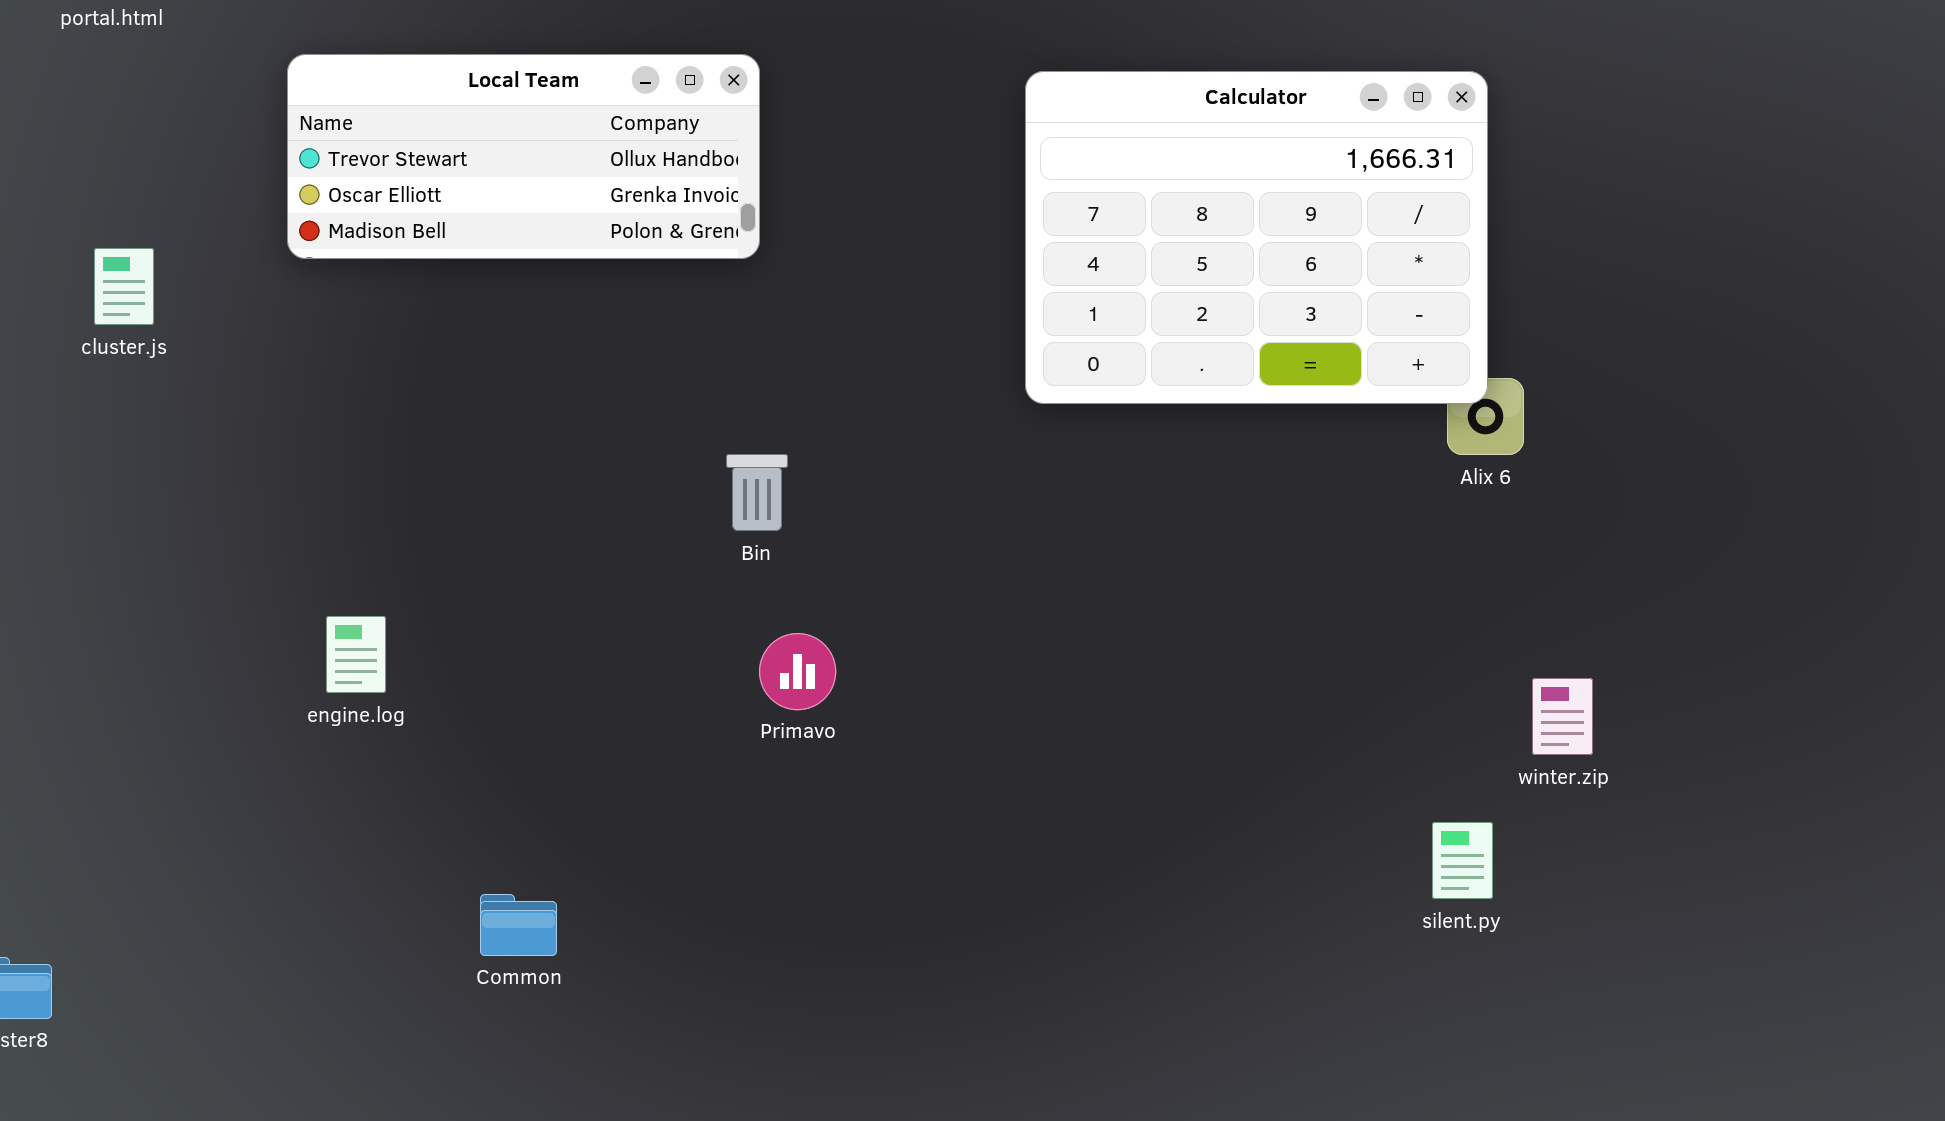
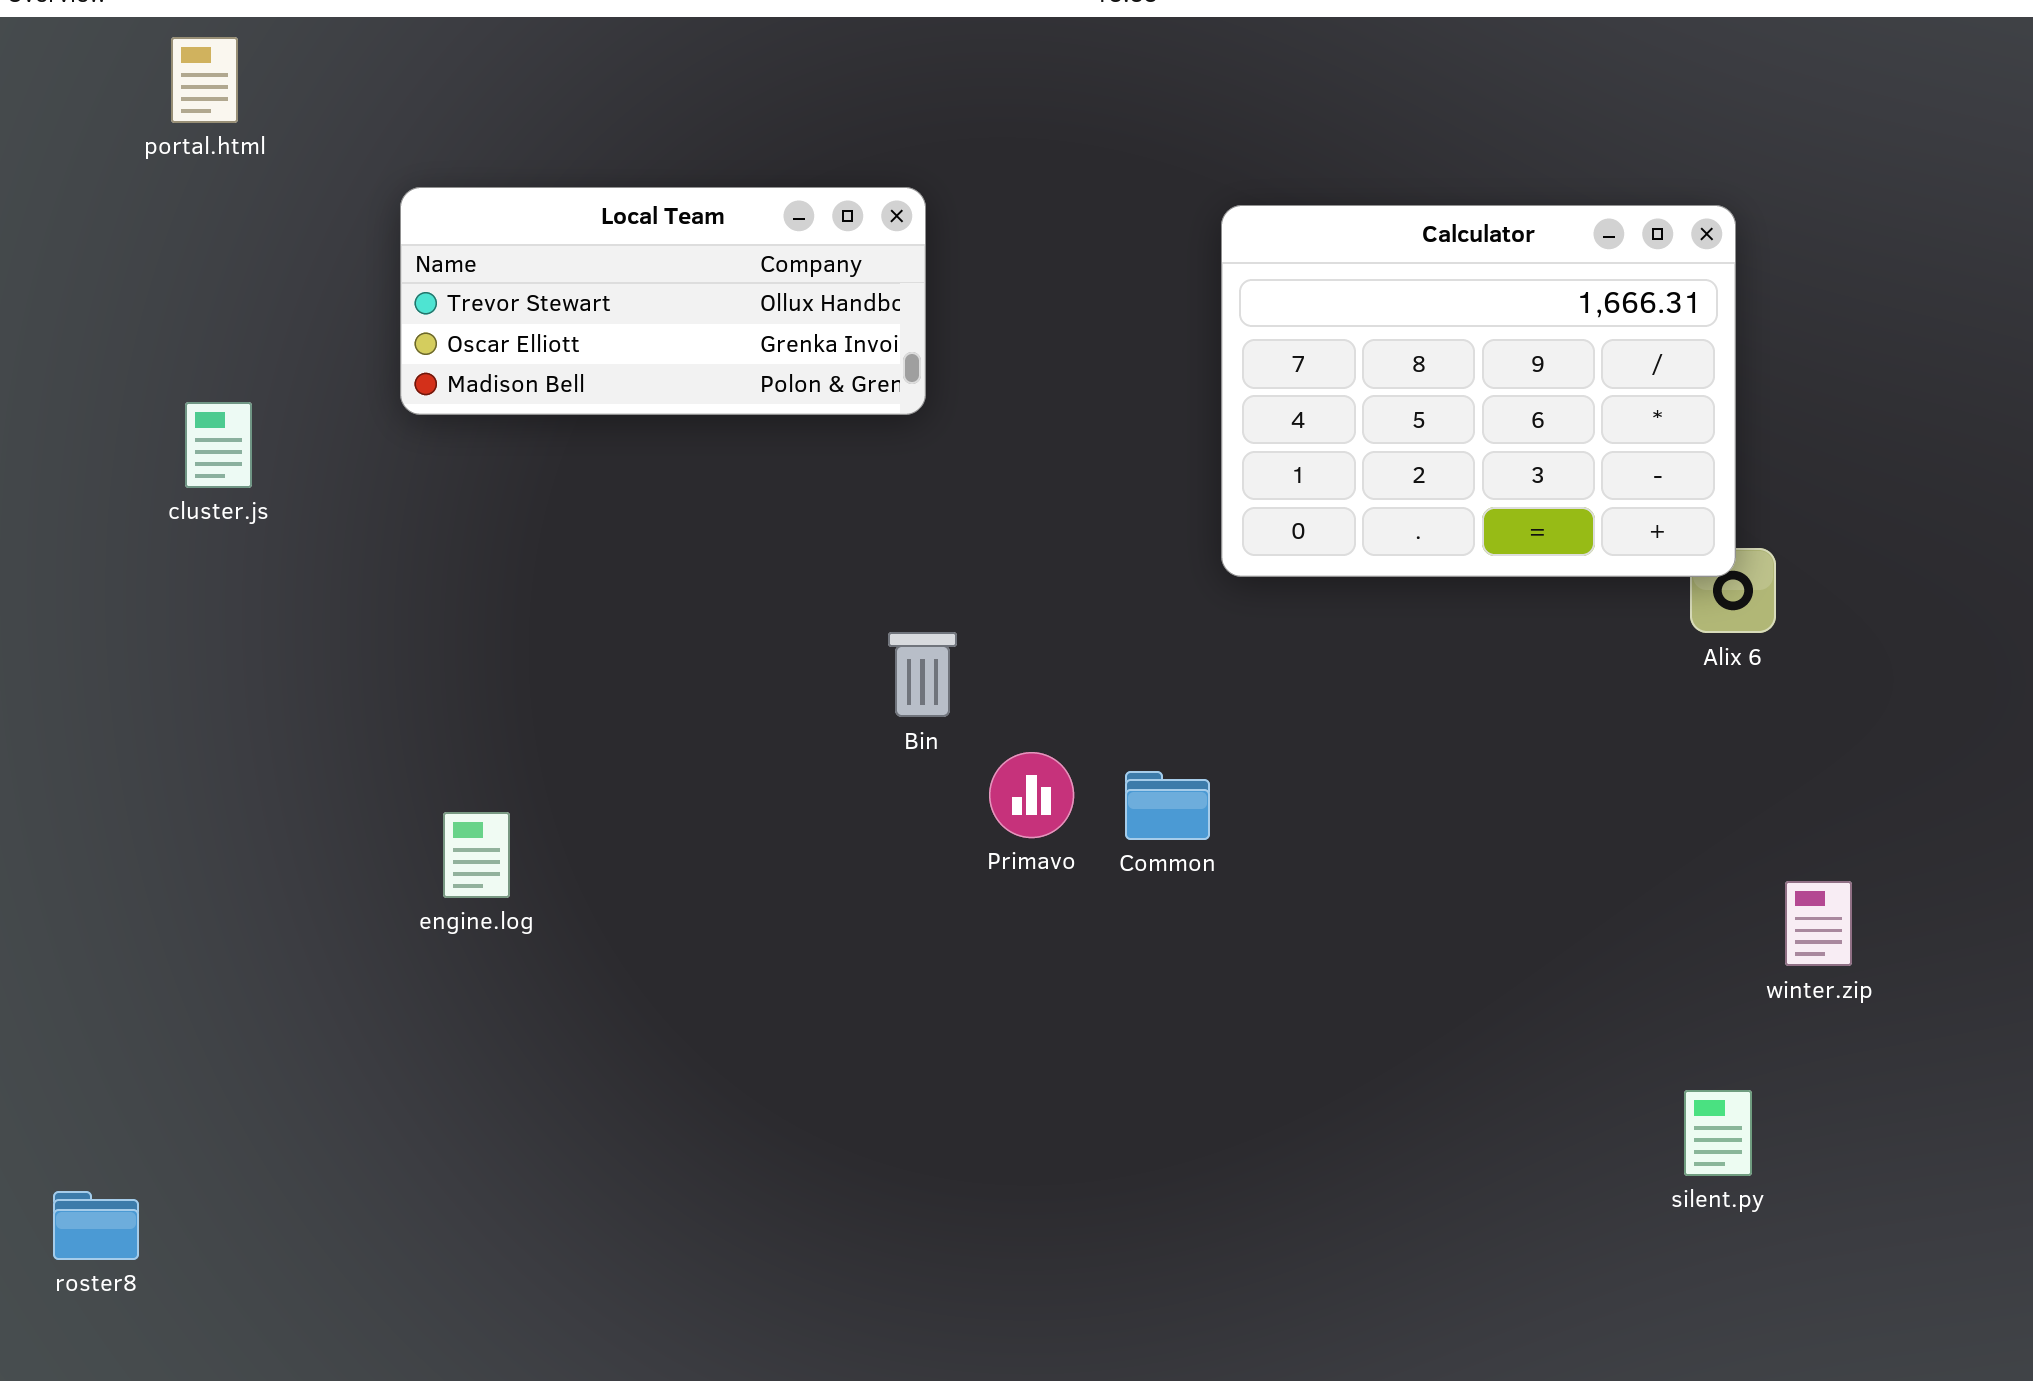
Primavo: [759,633,836,710] -> [989,752,1074,838], moved
silent.py: [1432,822,1493,899] -> [1684,1090,1752,1176], moved
Common: [480,894,557,956] -> [1125,771,1210,840], moved

